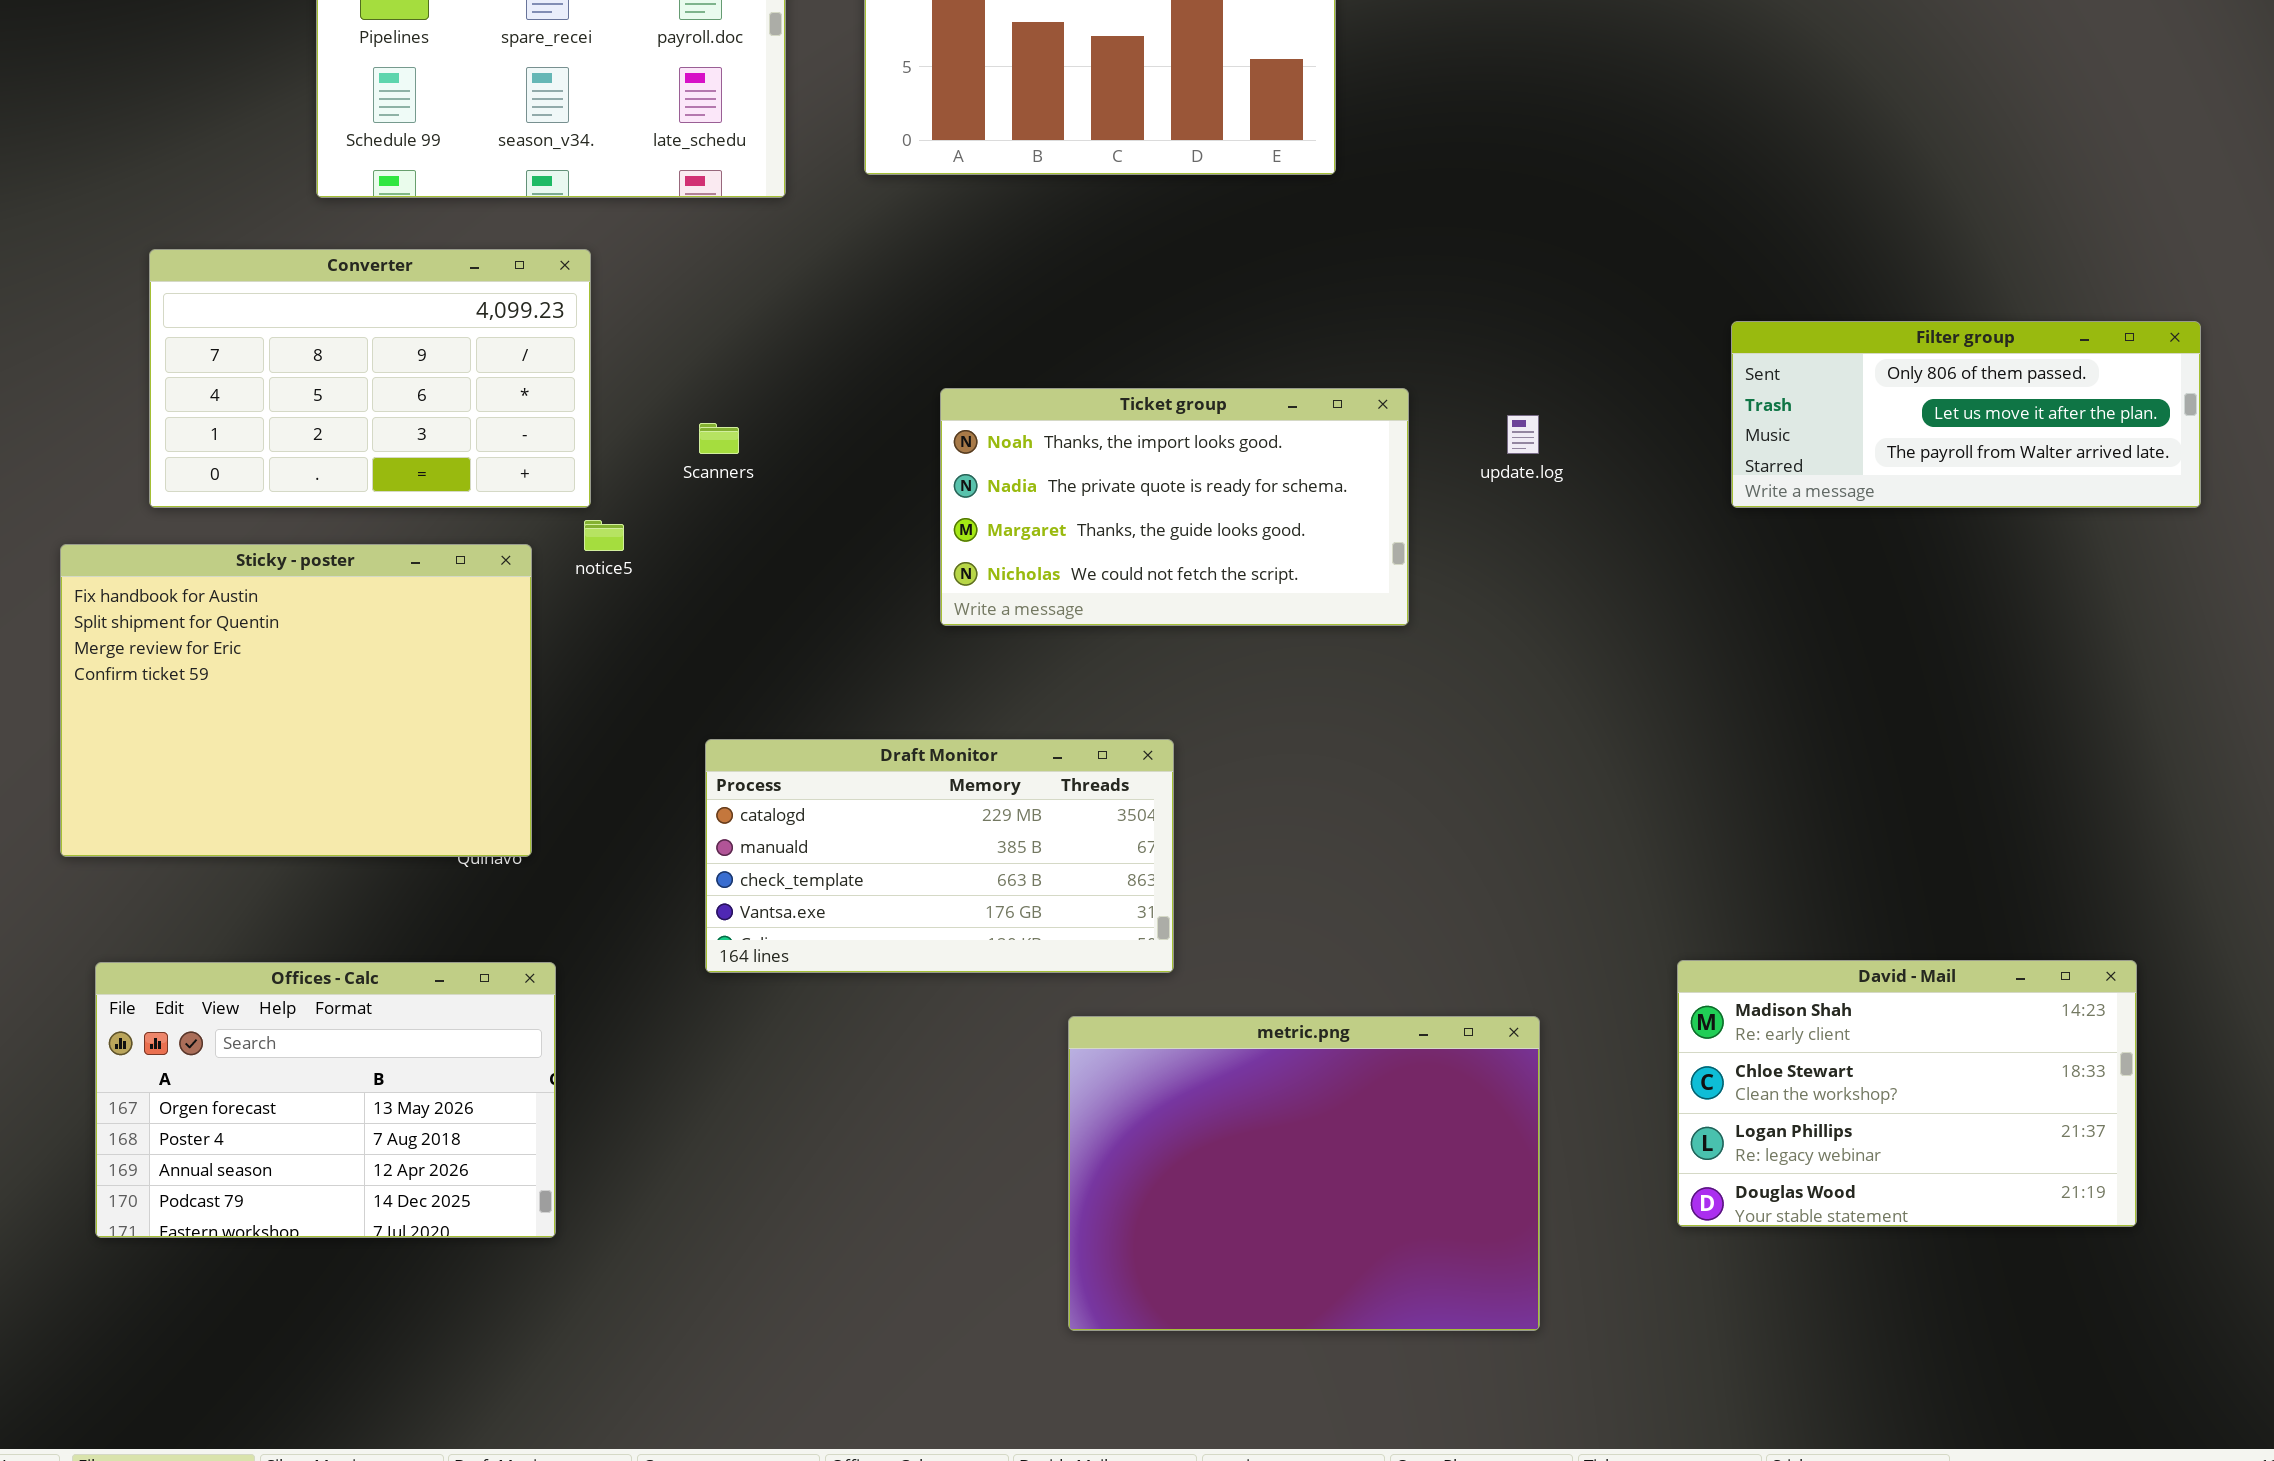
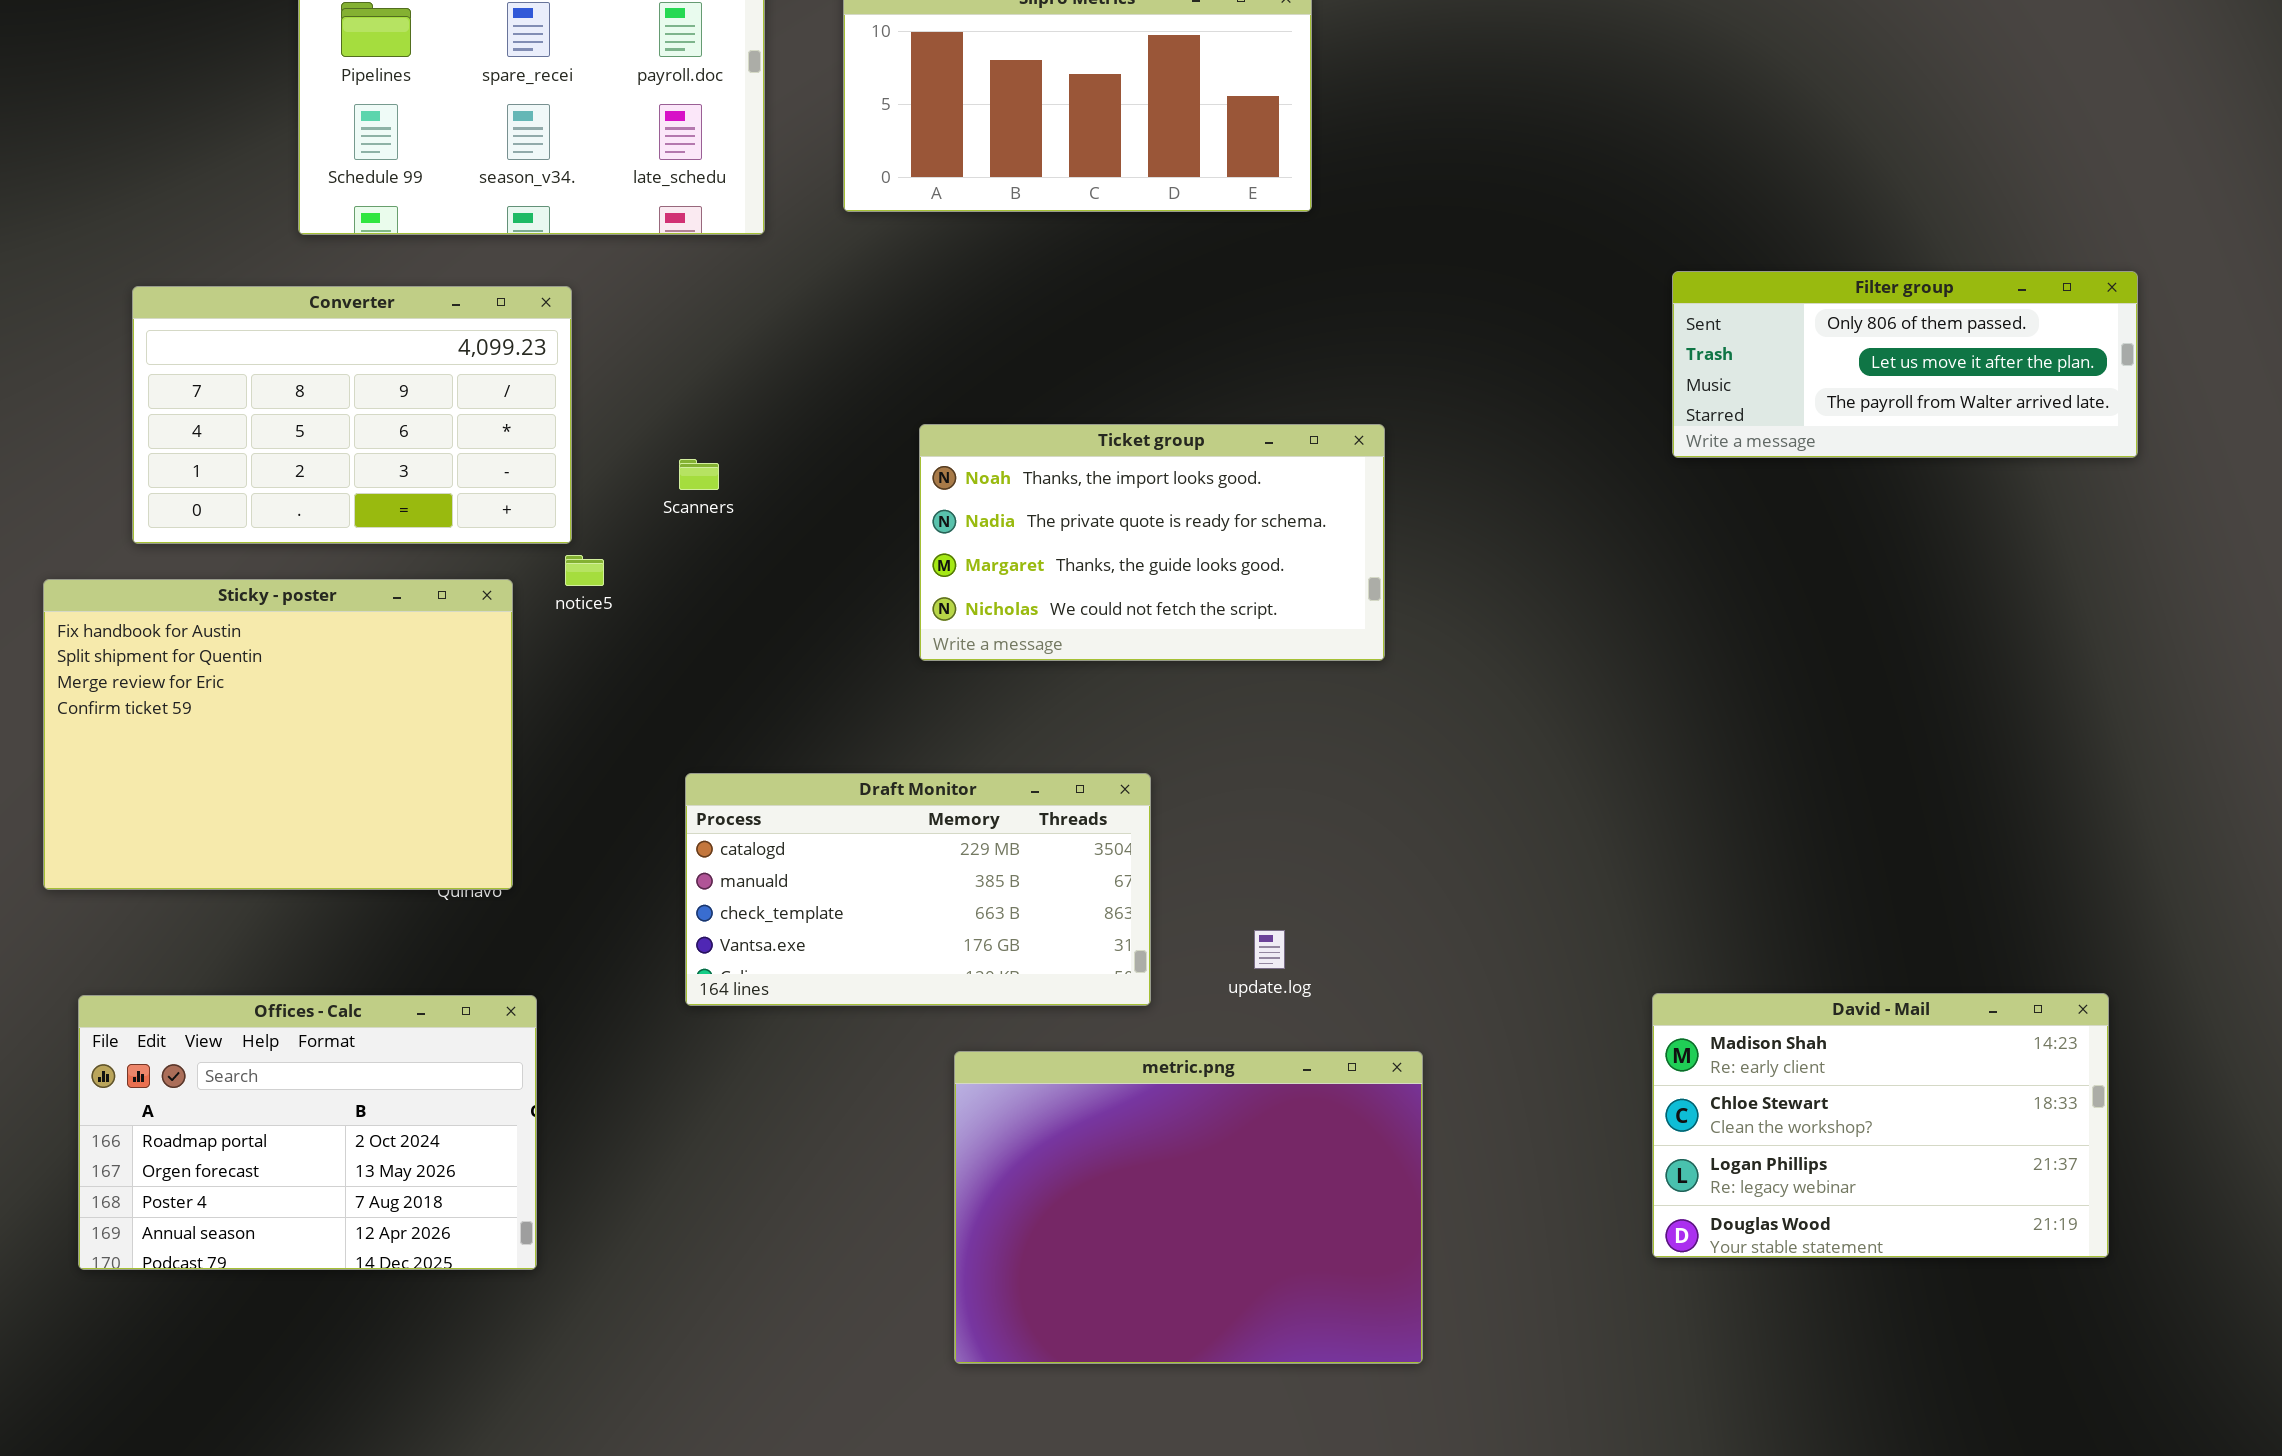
Filter group: [1731,321,2201,508] -> [1672,271,2138,458], moved
update.log: [1507,415,1539,454] -> [1254,930,1285,969], moved
Offices - Calc: [95,962,556,1238] -> [78,995,537,1270], scrolled up 1 row
metric.png: [1068,1016,1540,1331] -> [954,1051,1423,1364], moved

